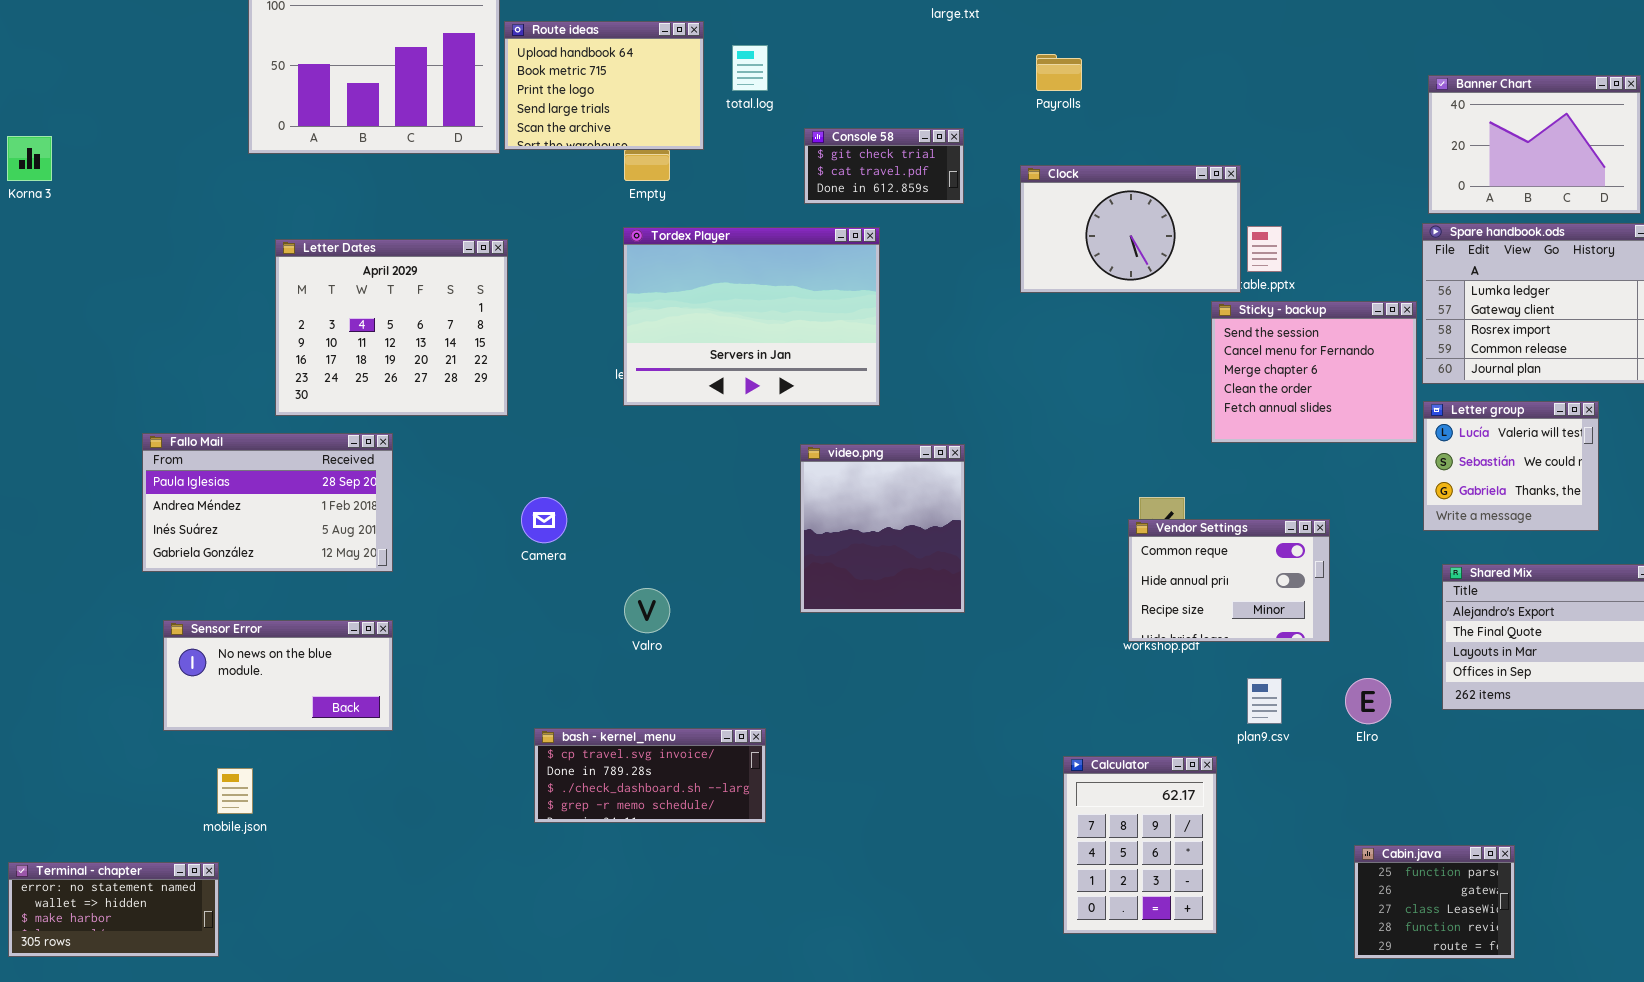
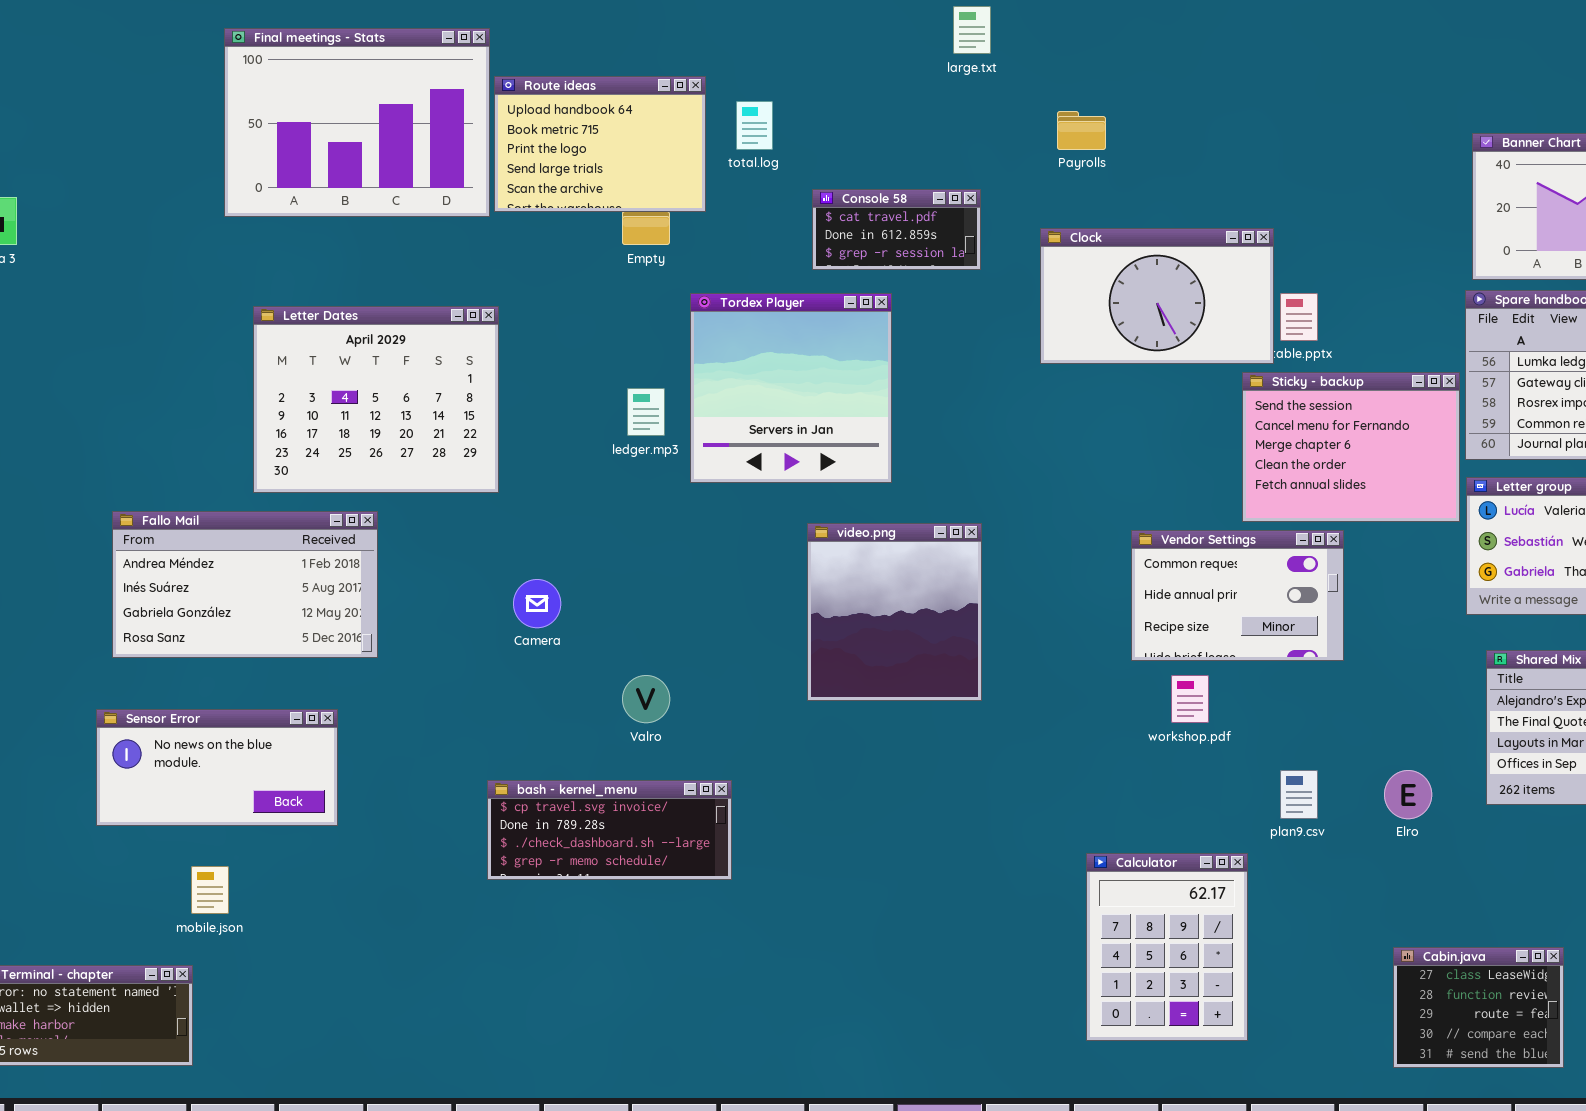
Console 58: [804,128,964,204] -> [812,189,981,270], scrolled down 1 row
Tordex Player: [623,227,880,406] -> [690,293,892,483], resized
Fallo Mail: [142,433,393,572] -> [112,511,378,658], scrolled down 1 row
Vendor Settings: [1128,519,1330,642] -> [1131,530,1344,661], moved
Sensor Error: [163,620,393,731] -> [96,709,338,826], moved
bash - kernel_menu: [534,728,766,823] -> [487,780,732,880], moved
Cabin.java: [1354,845,1515,959] -> [1393,947,1564,1068], scrolled down 2 rows

